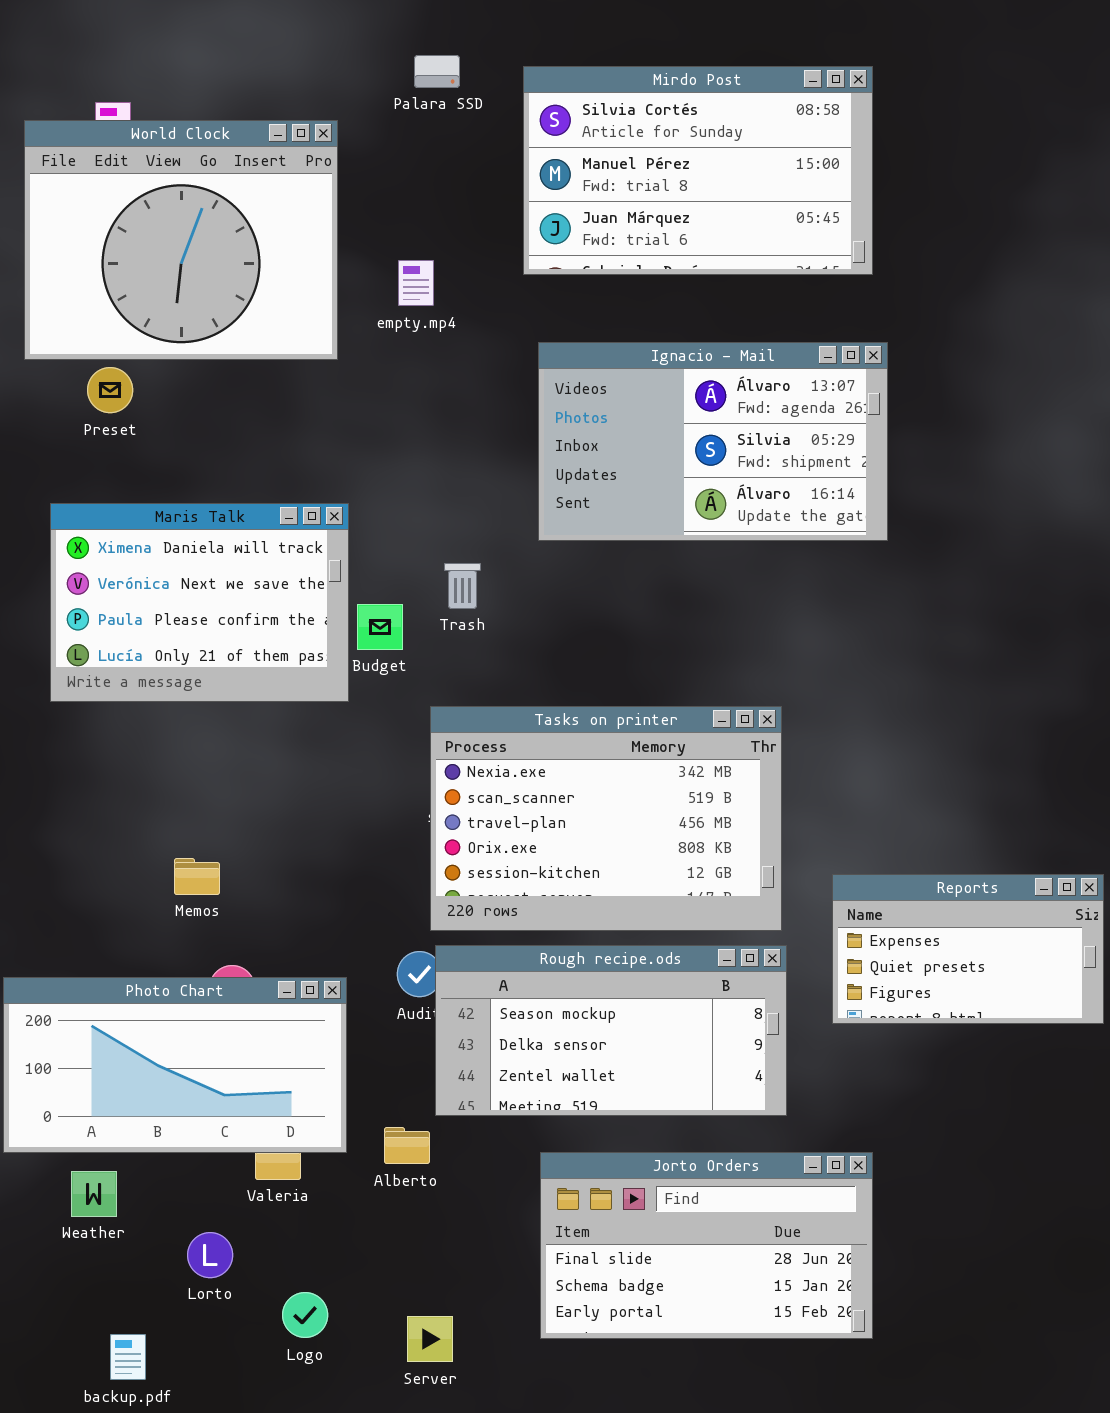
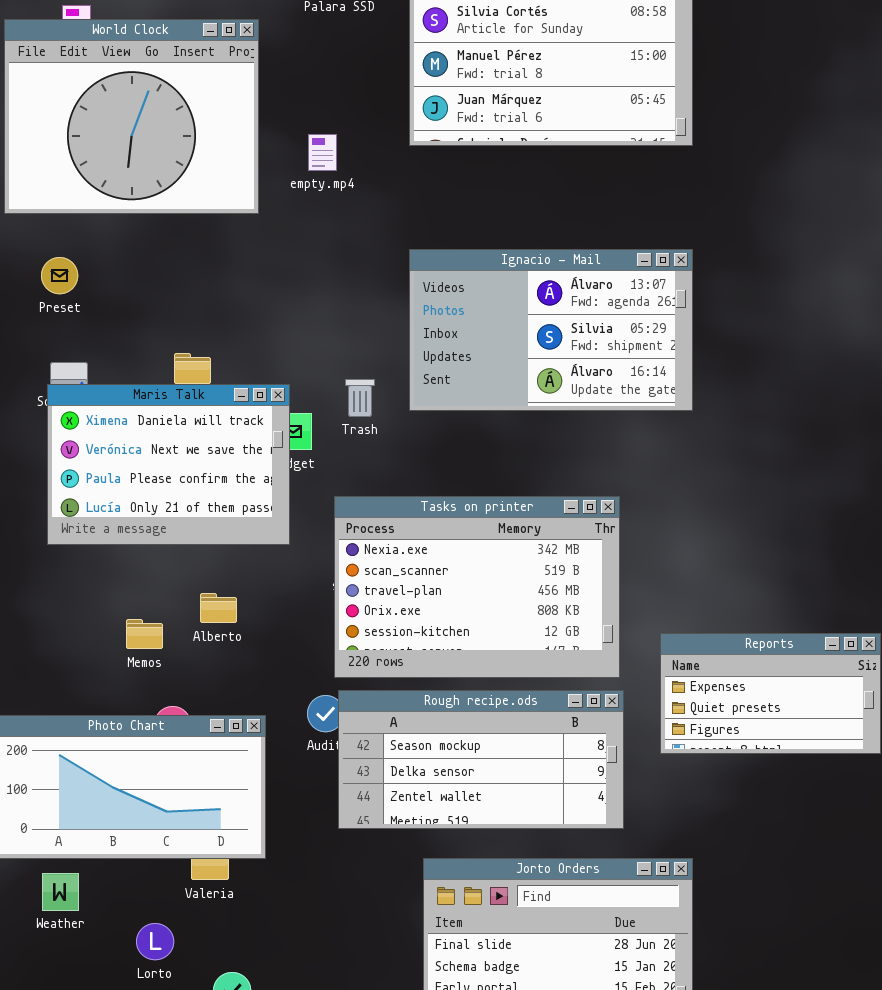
Ignacio - Mail: [538,342,888,541] -> [409,249,693,411], moved
Preset: [87,367,133,413] -> [41,257,78,294], moved
Maris Talk: [50,503,349,702] -> [47,384,290,545], moved
Alberto: [384,1127,430,1164] -> [200,593,237,623], moved

